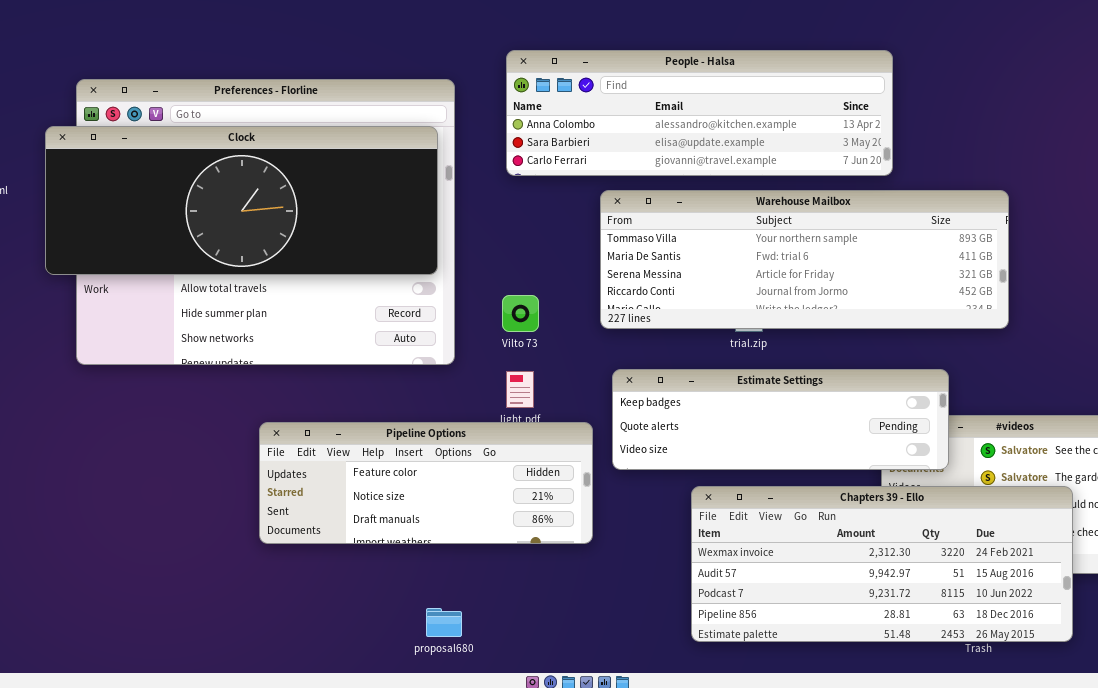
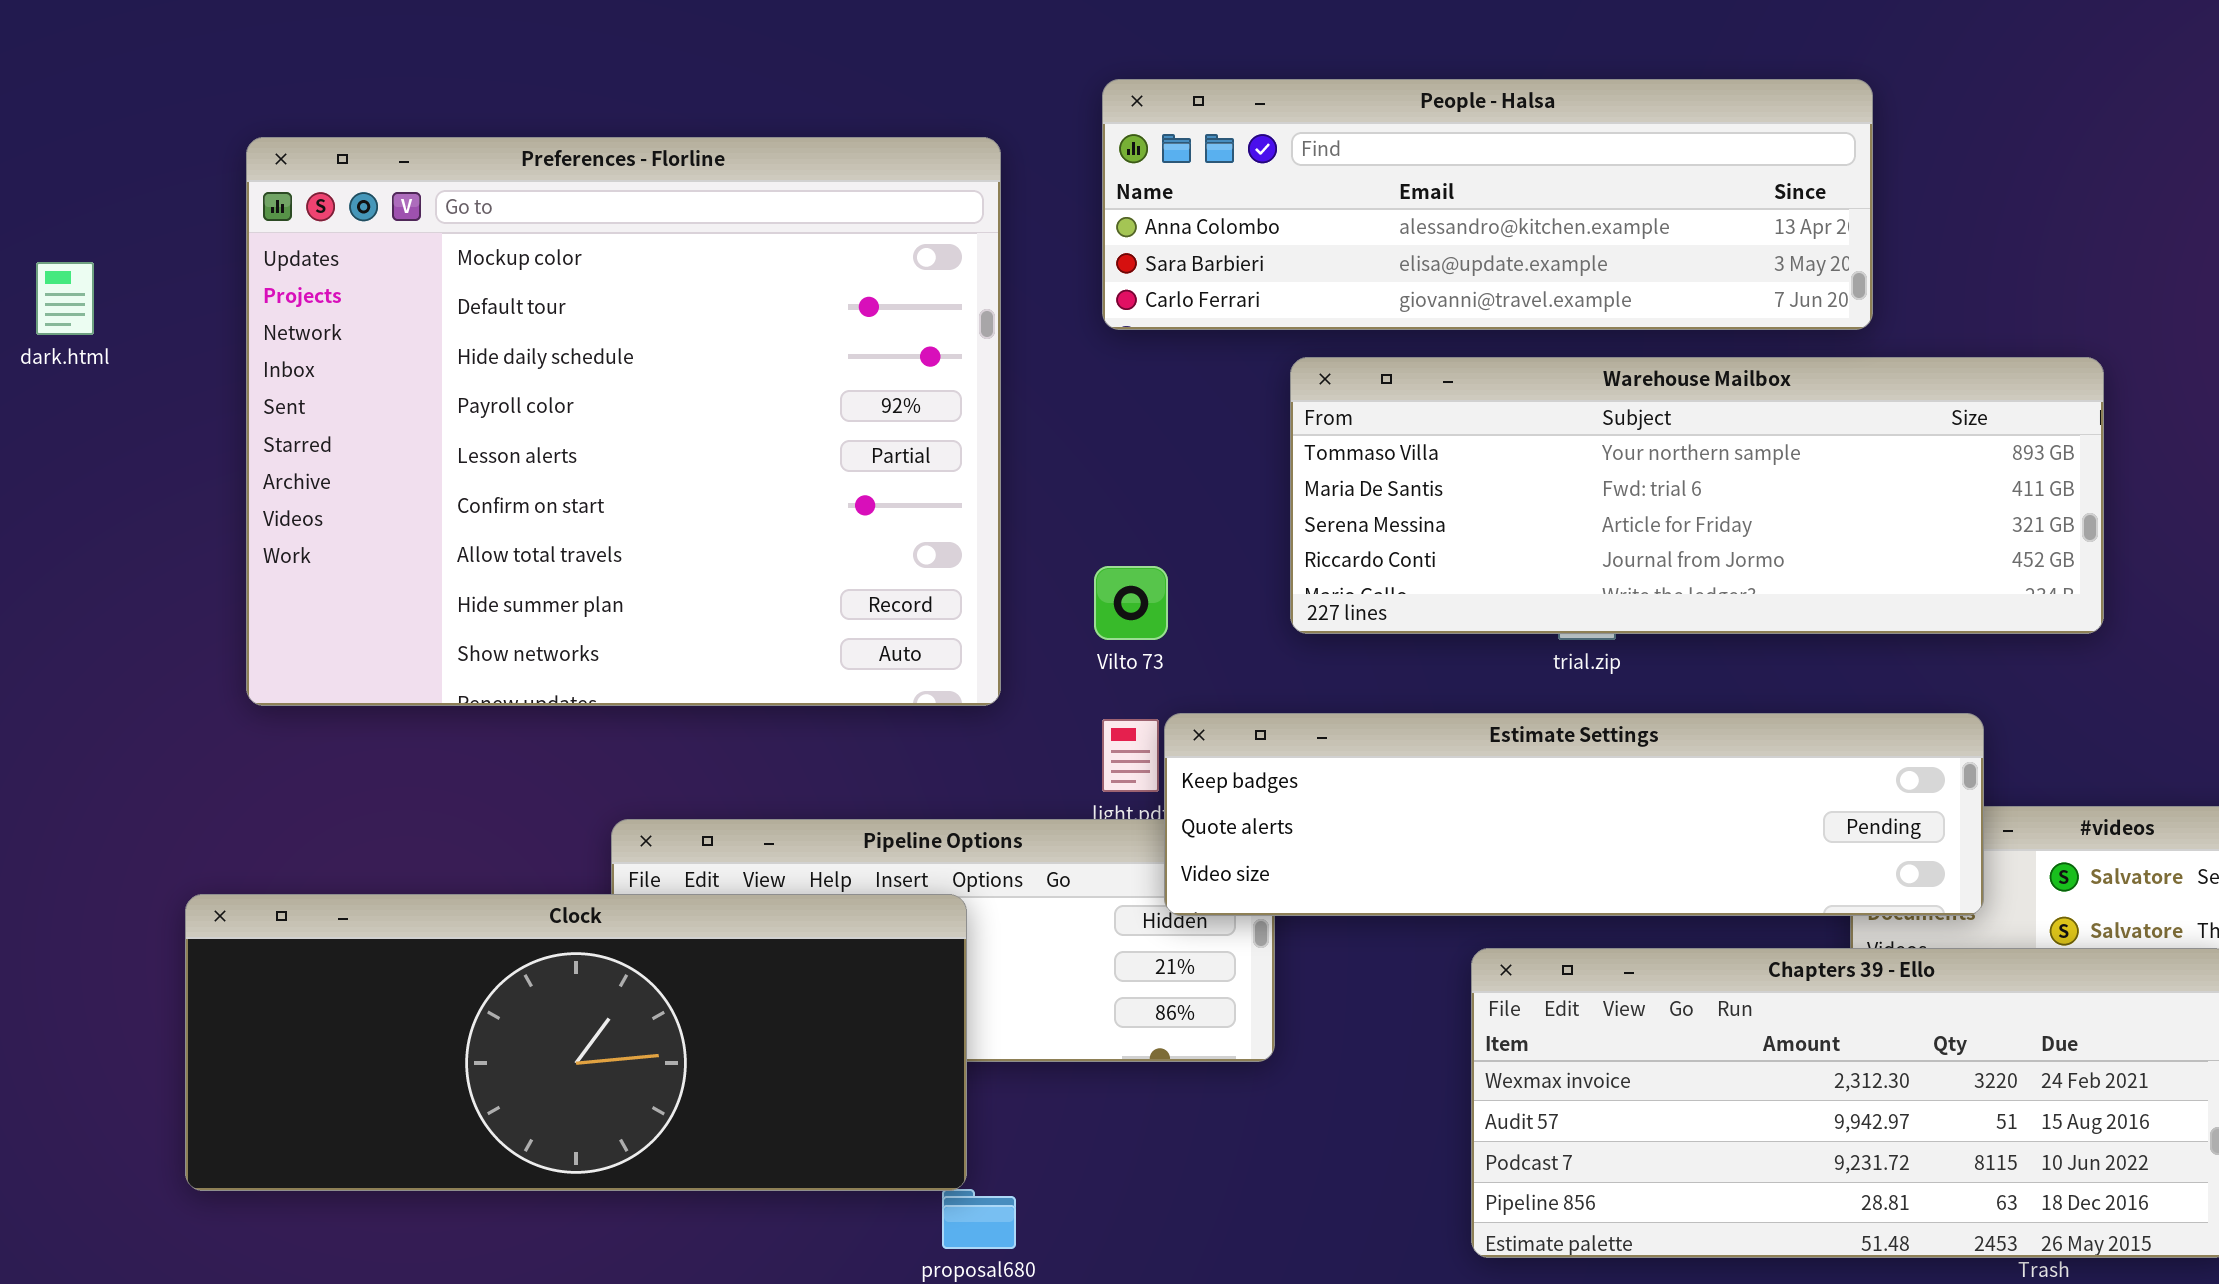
Clock: [45,126,438,275] -> [185,894,967,1191], moved
Estimate Settings: [612,369,949,470] -> [1164,713,1984,916], resized

